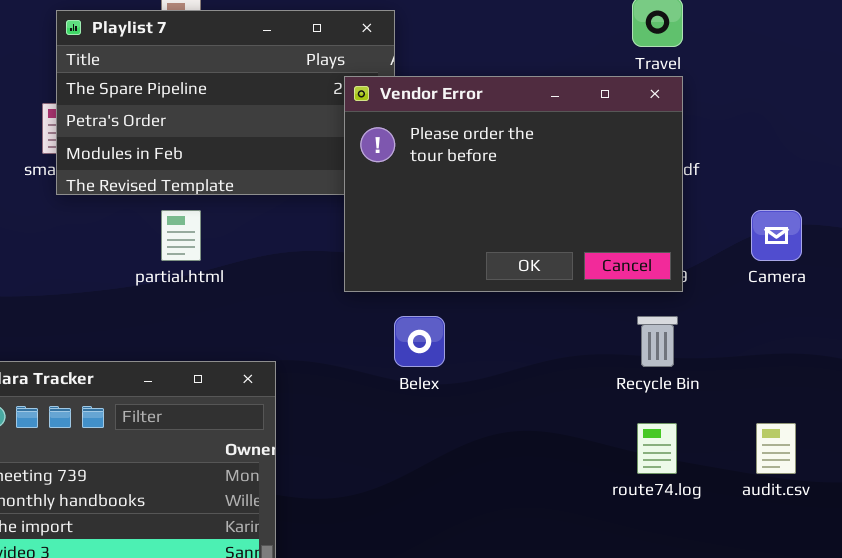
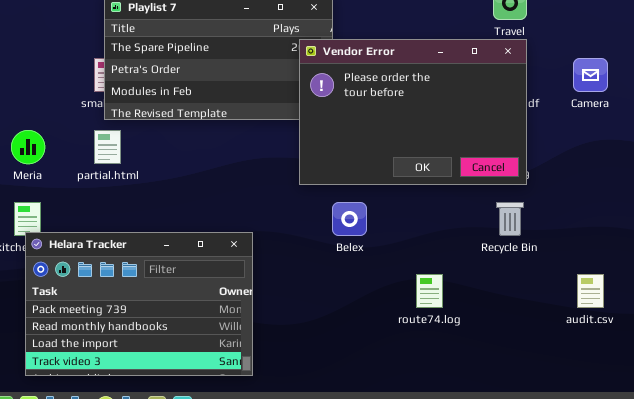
partial.html: [161,210,201,261] -> [94,130,121,164], moved
Camera: [751,210,802,261] -> [573,58,608,92], moved
route74.log: [637,423,677,474] -> [416,274,443,308], moved

